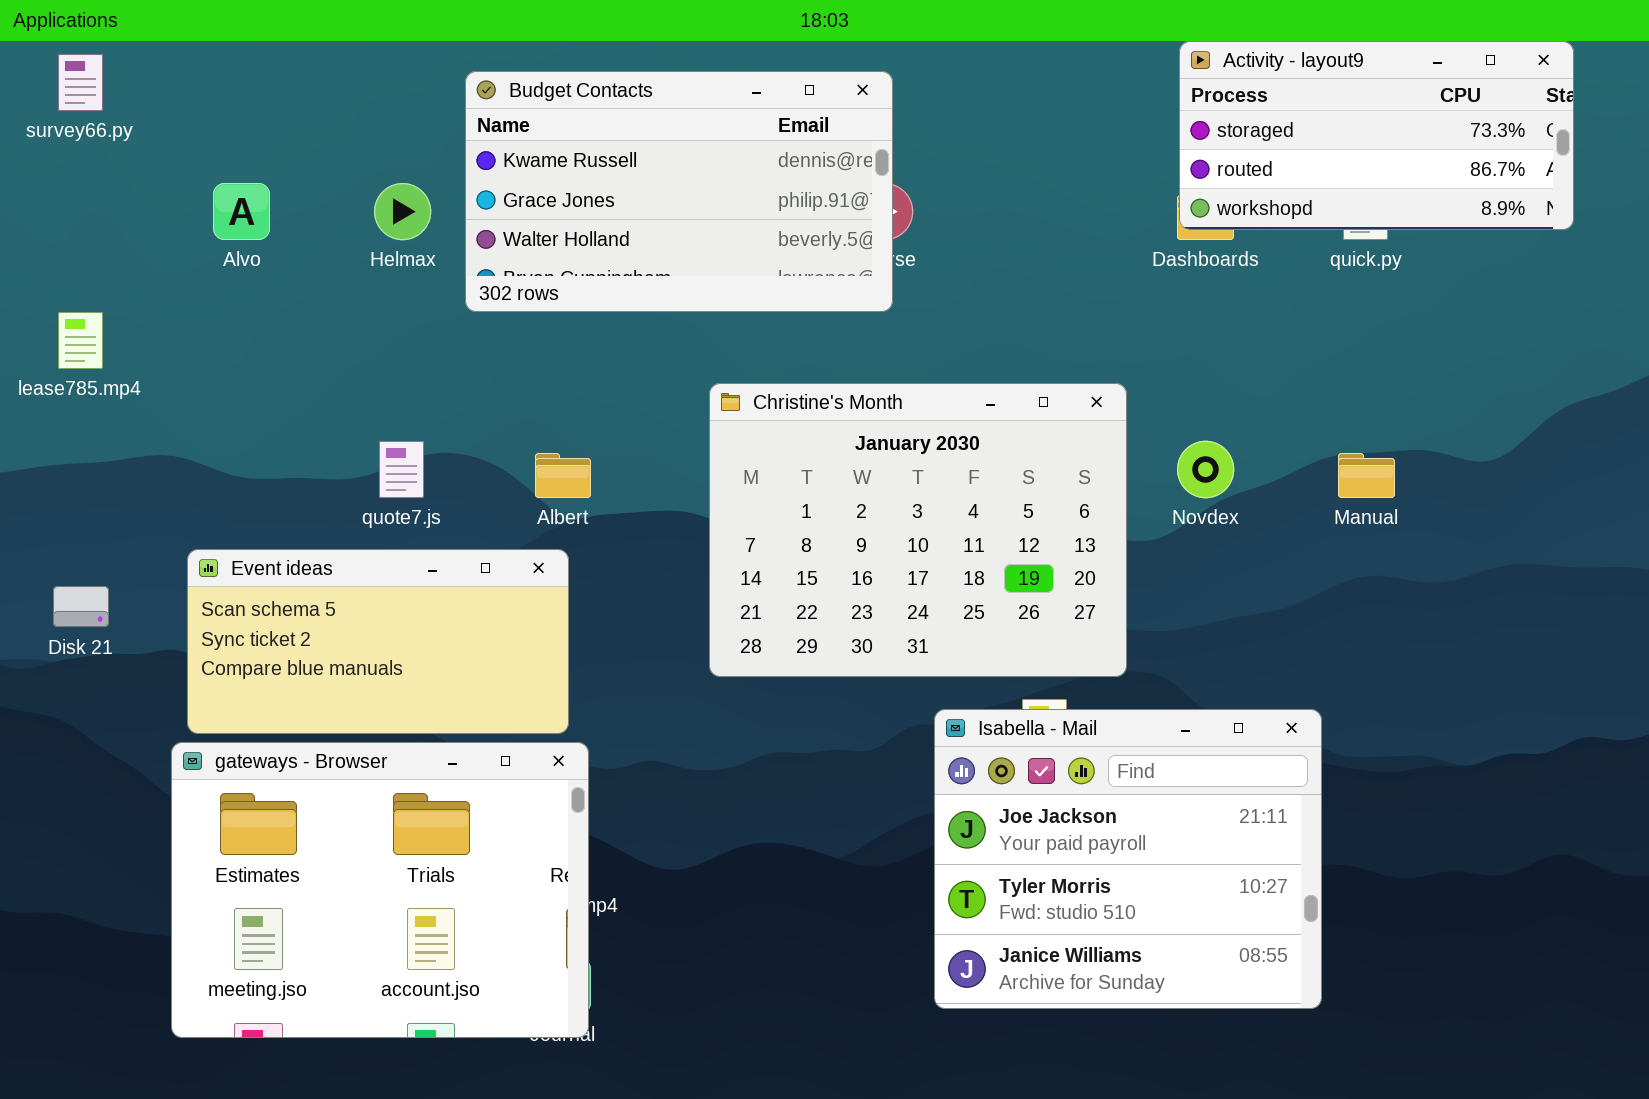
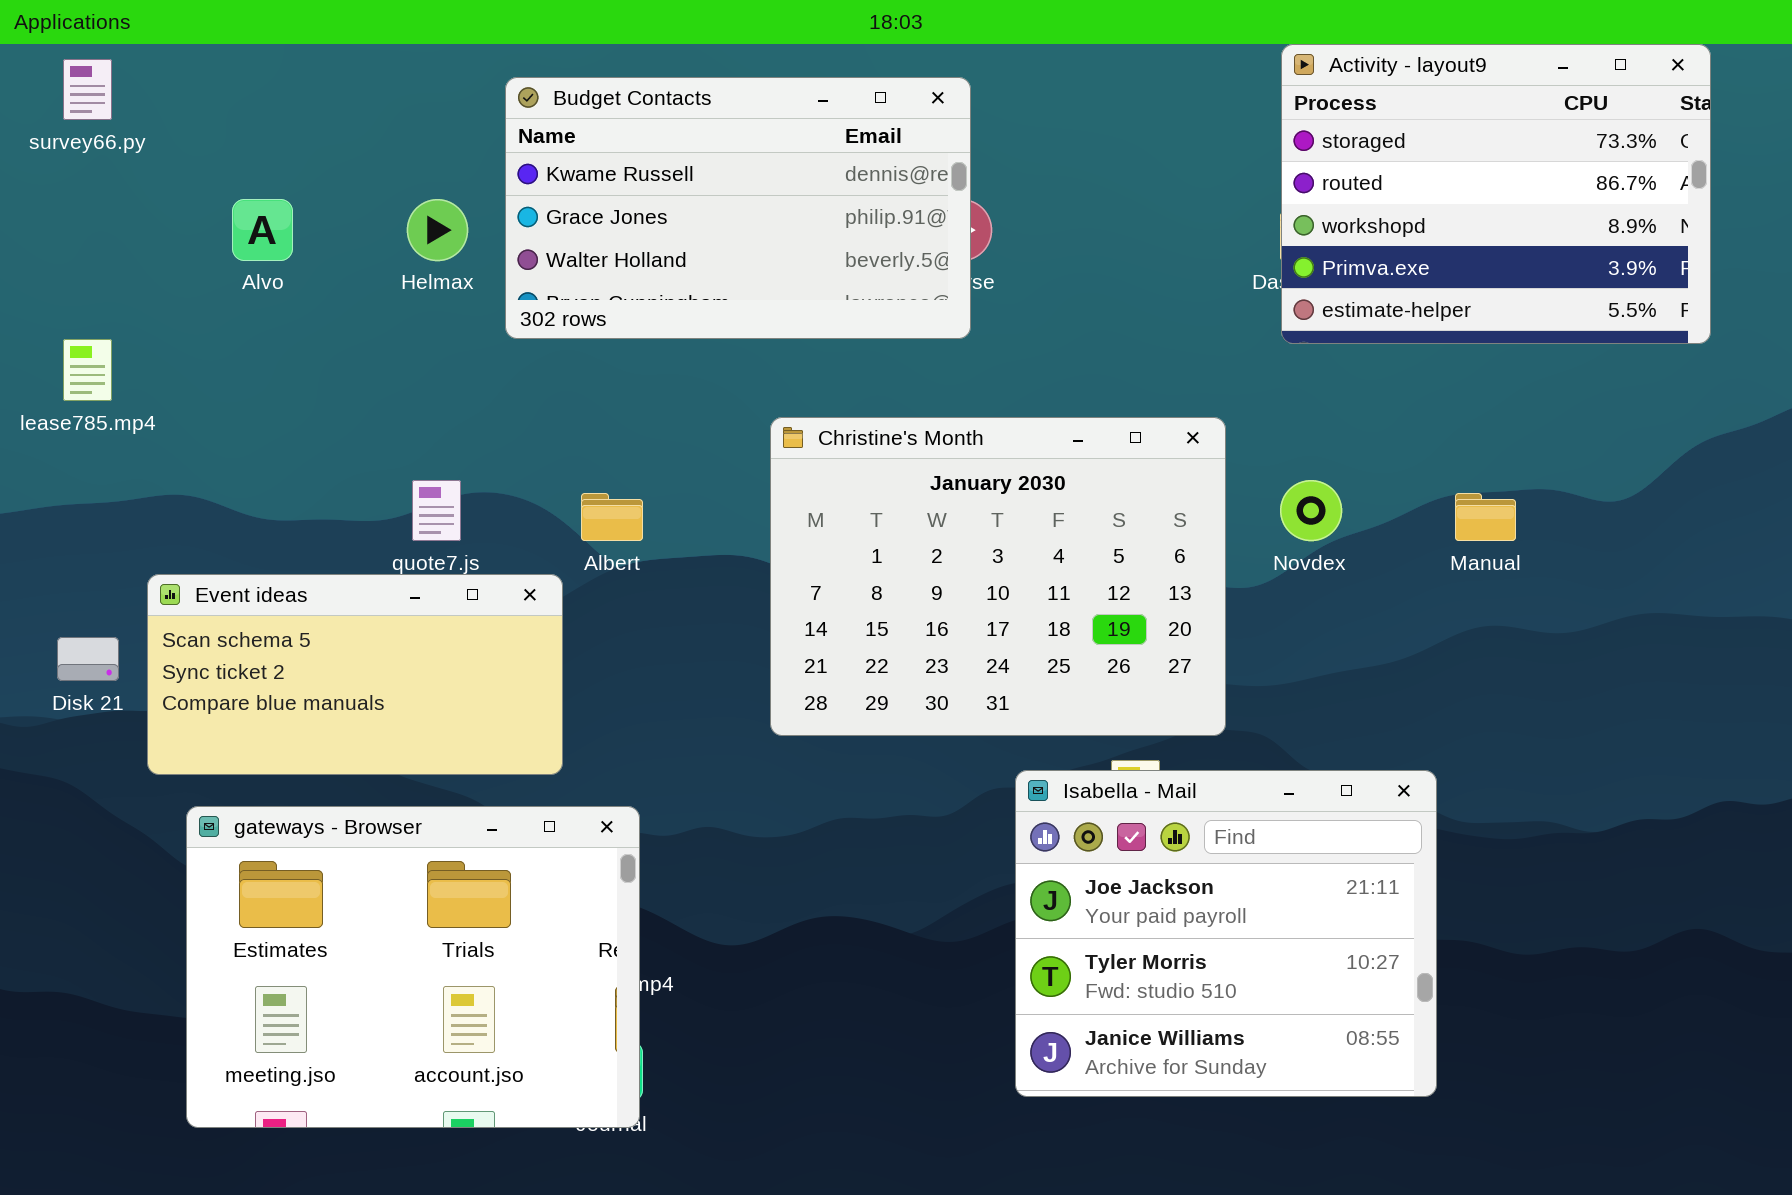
Activity - layout9: [1179,41,1574,230] -> [1281,44,1711,344], resized
Event ideas: [187,549,569,734] -> [147,574,563,775], moved

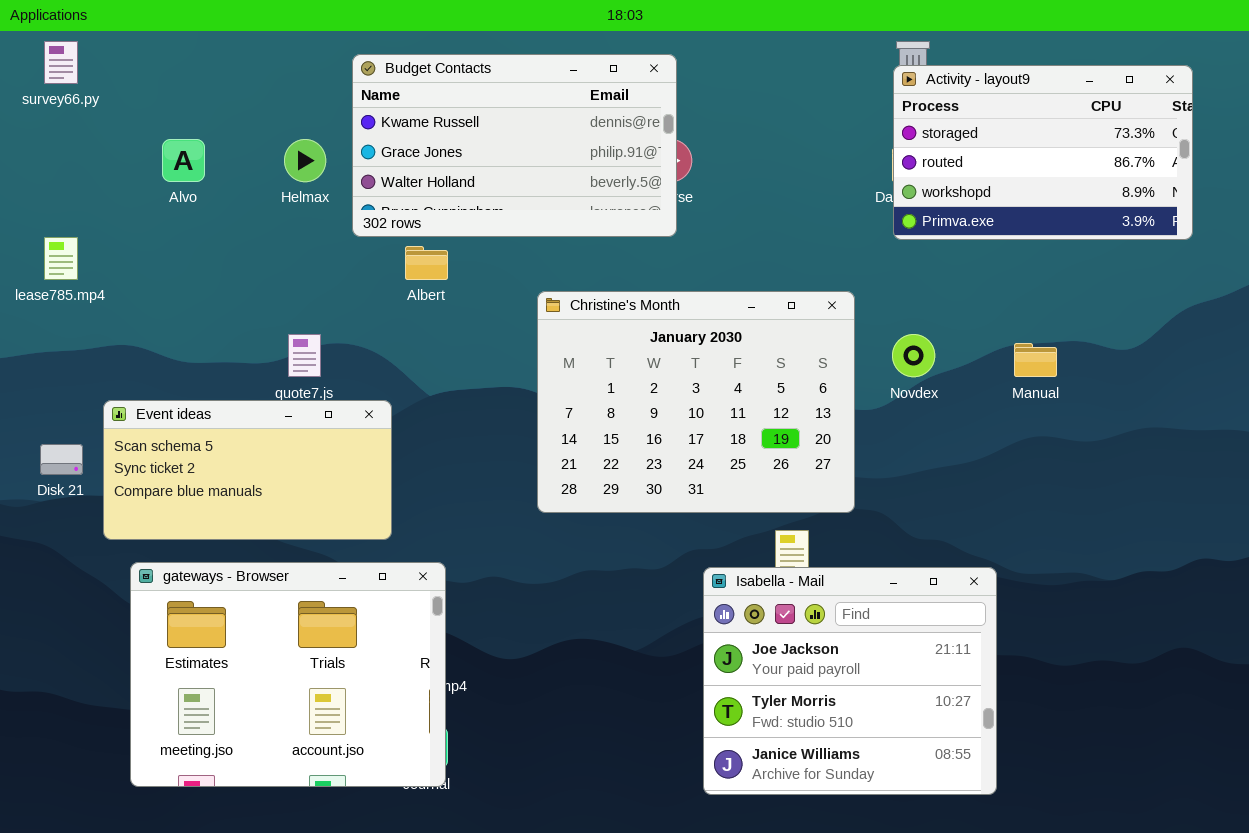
Activity - layout9: [1281,44,1711,344] -> [893,65,1193,240], resized
Albert: [581,493,643,541] -> [405,246,448,280], moved
Isabella - Mail: [1015,770,1437,1097] -> [703,567,997,795], moved

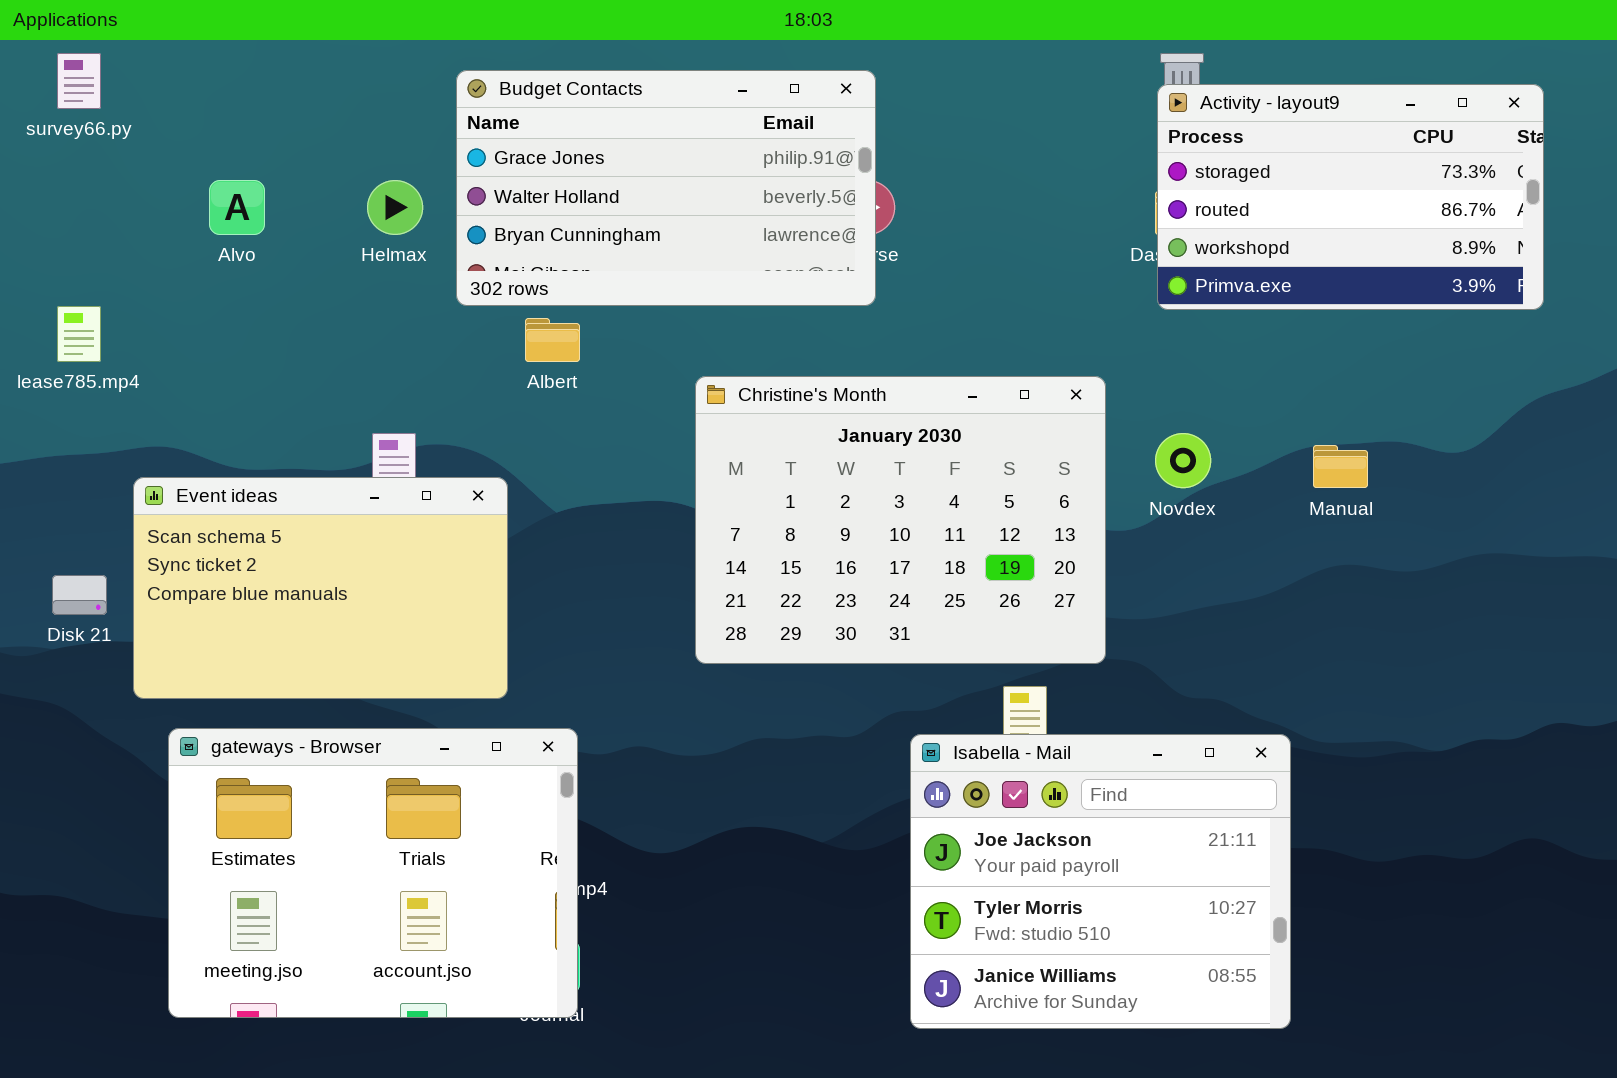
Budget Contacts: [352,54,677,237] -> [456,70,876,306], scrolled down 1 row
Event ideas: [103,400,392,540] -> [133,477,508,699], resized

